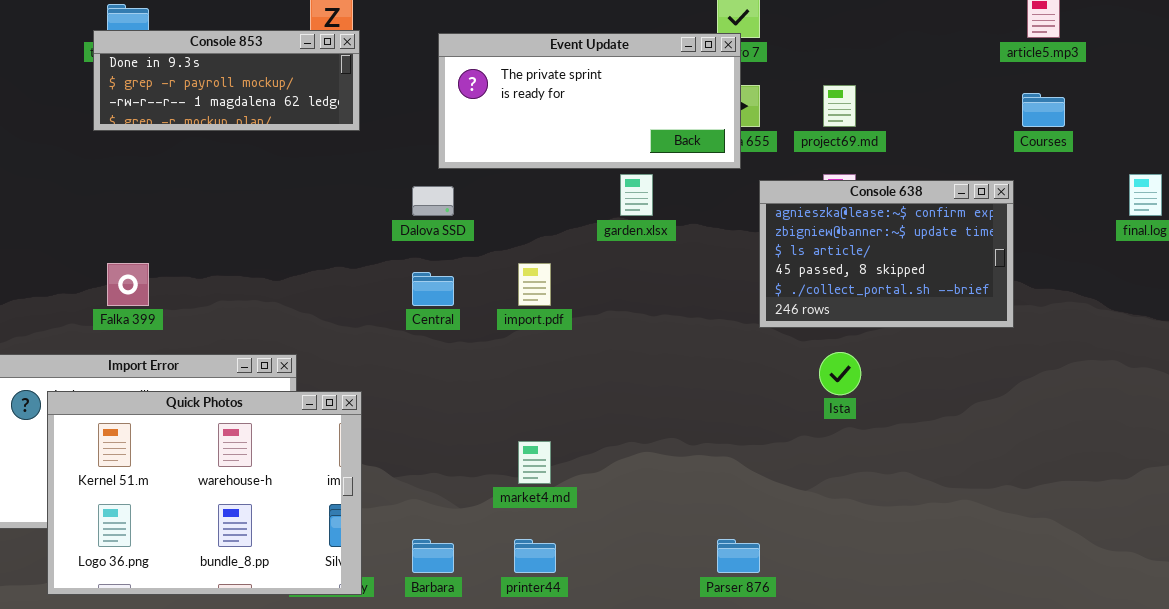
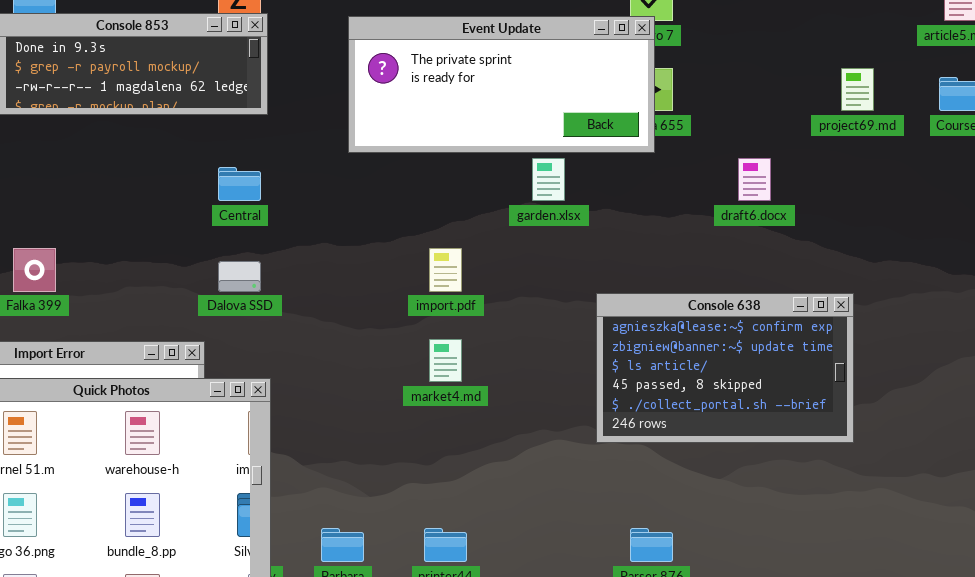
project69.md: [823,85,856,127] -> [841,68,874,111], moved
Console 638: [759,180,1014,328] -> [596,293,854,443], moved
Dalova SSD: [412,186,454,216] -> [218,261,261,292], moved
Central: [412,272,454,306] -> [218,167,261,201], moved
market4.md: [518,441,551,484] -> [429,339,462,382], moved

